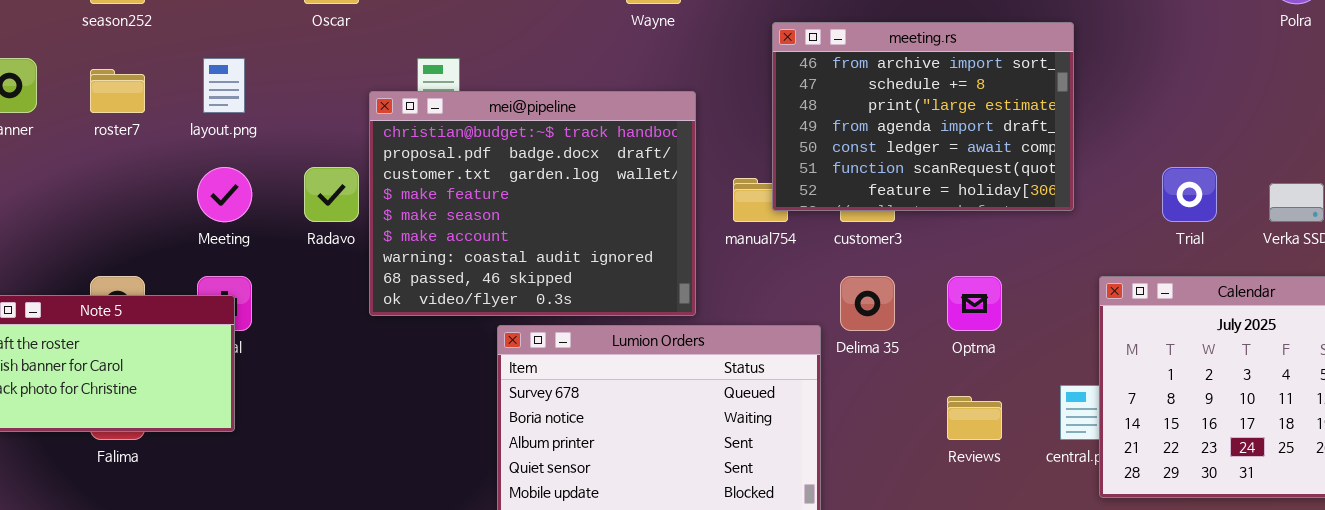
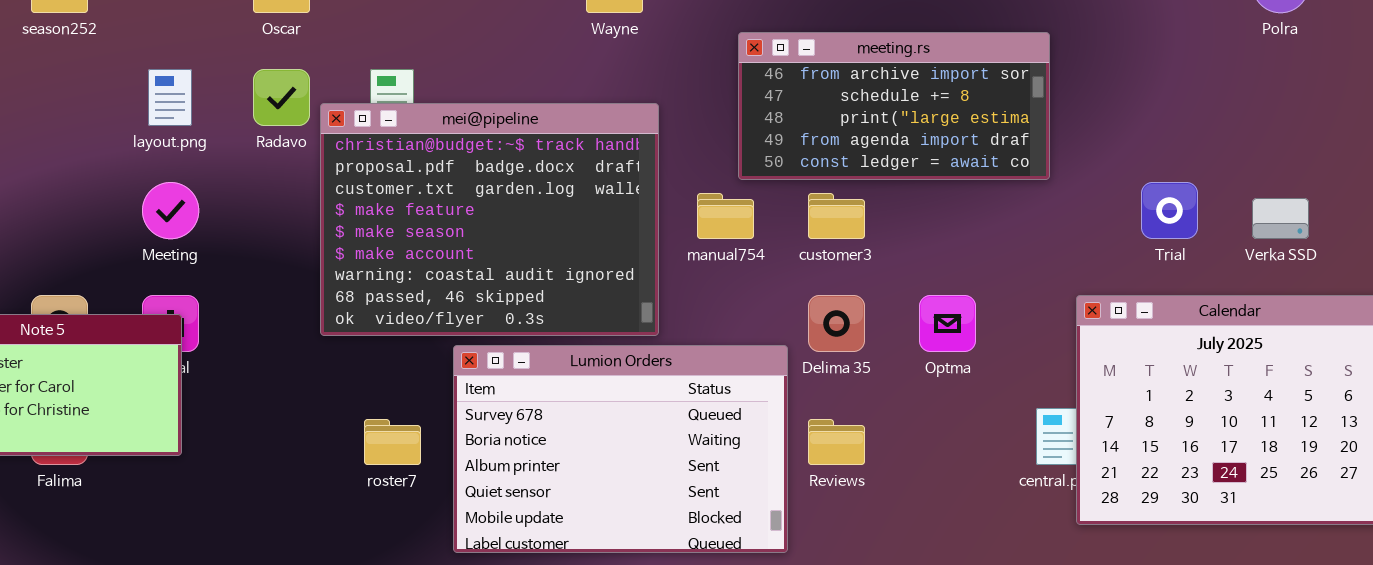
meeting.rs: [772,22,1074,211] -> [738,32,1050,180], resized
roster7: [90,69,145,113] -> [364,419,421,465], moved
Radavo: [304,167,359,222] -> [253,69,310,126], moved
Reviews: [947,396,1002,440] -> [808,419,865,465], moved

